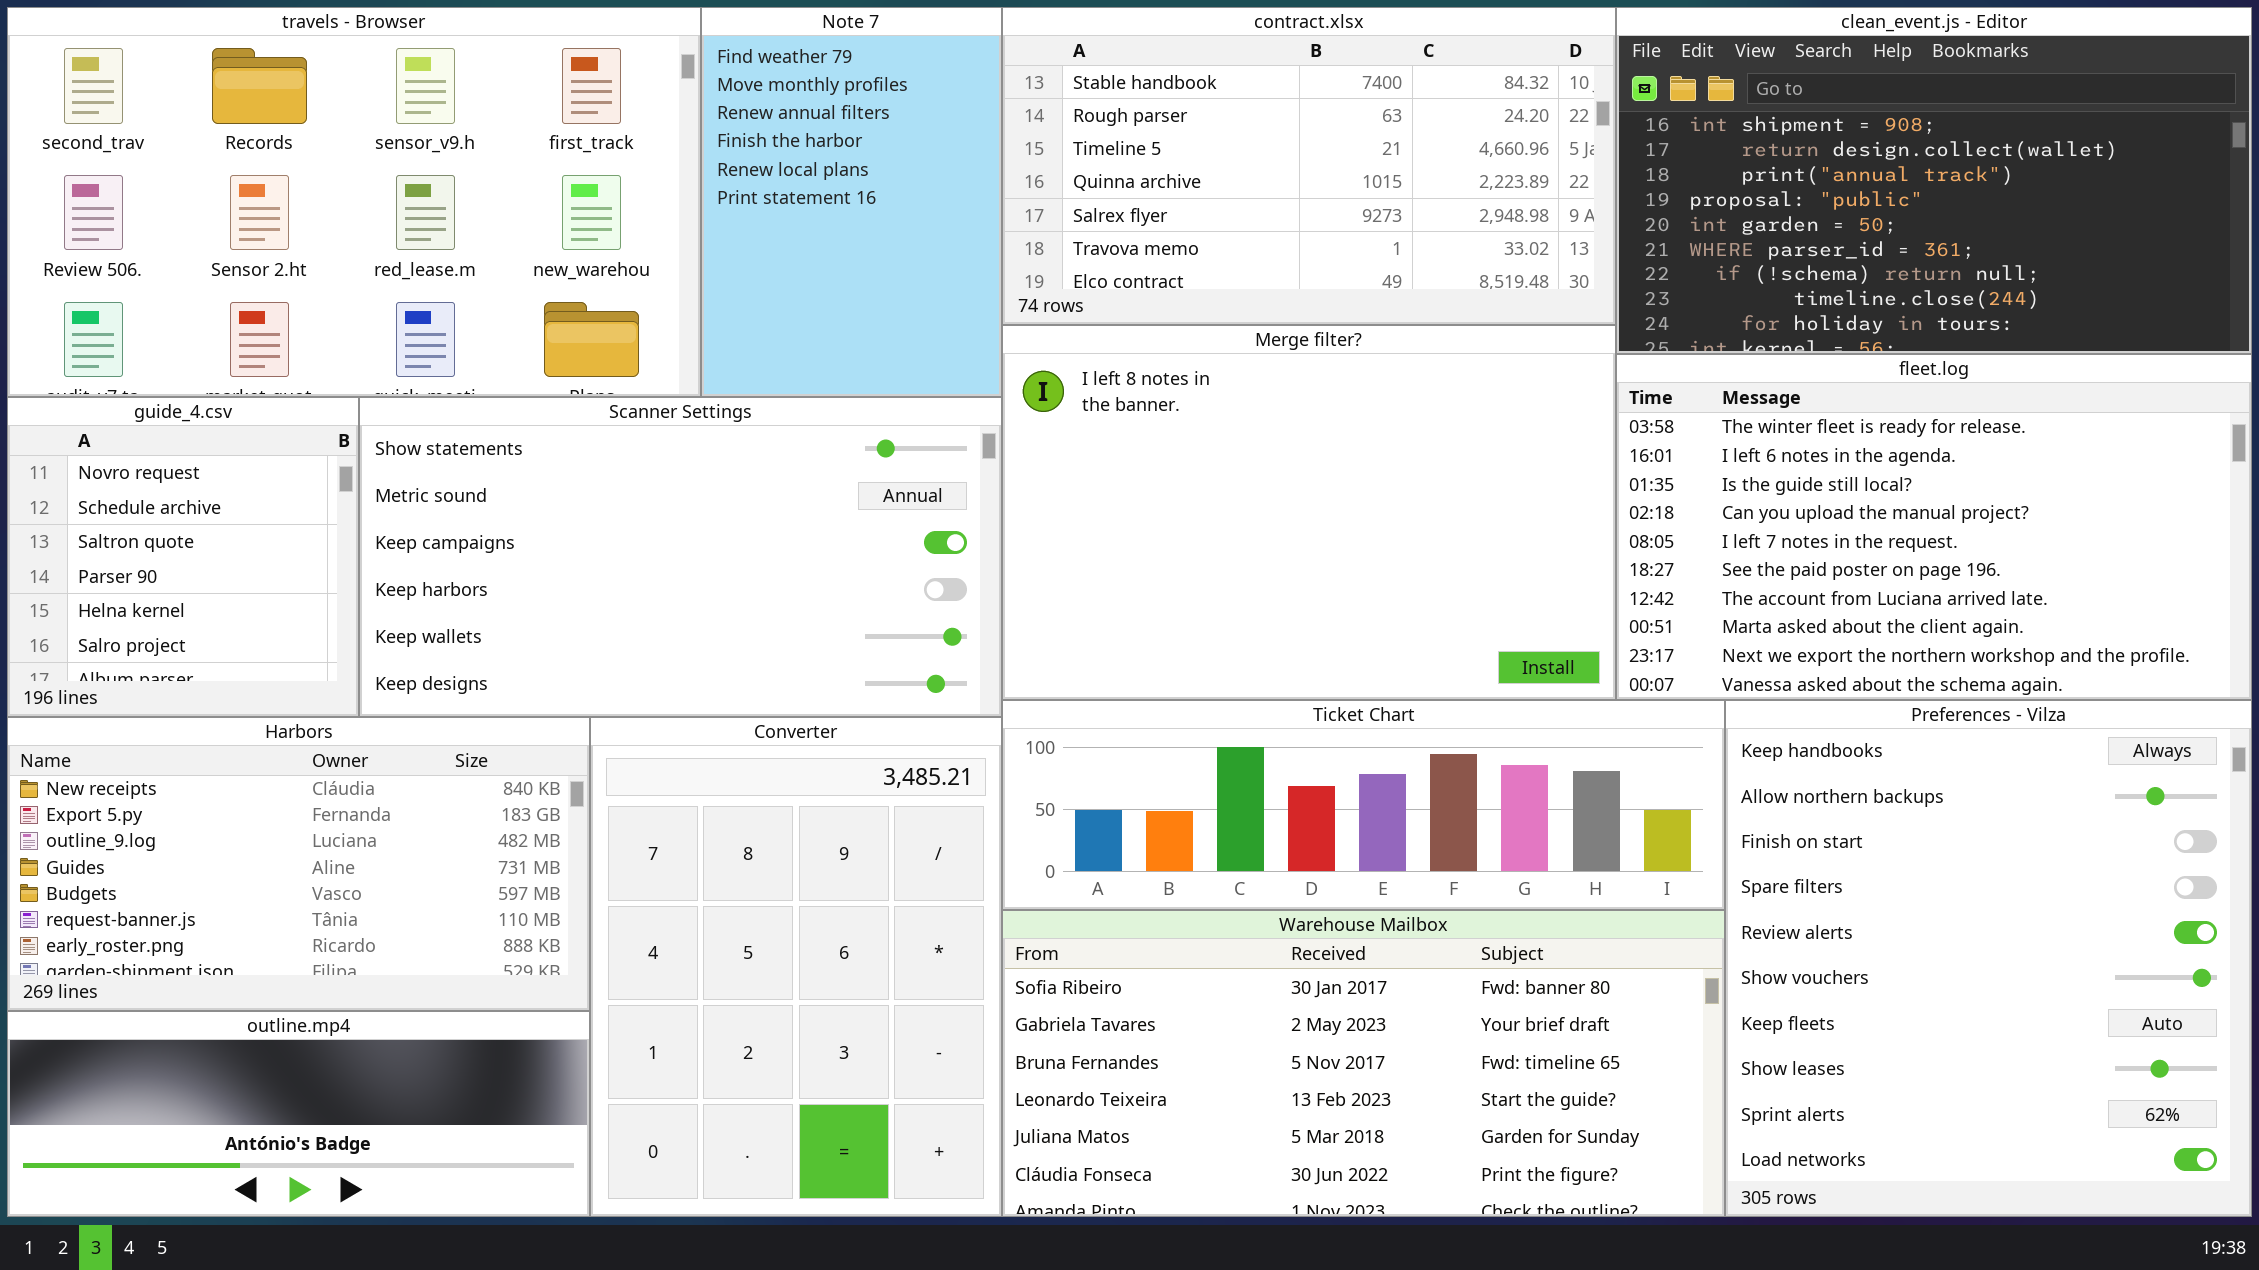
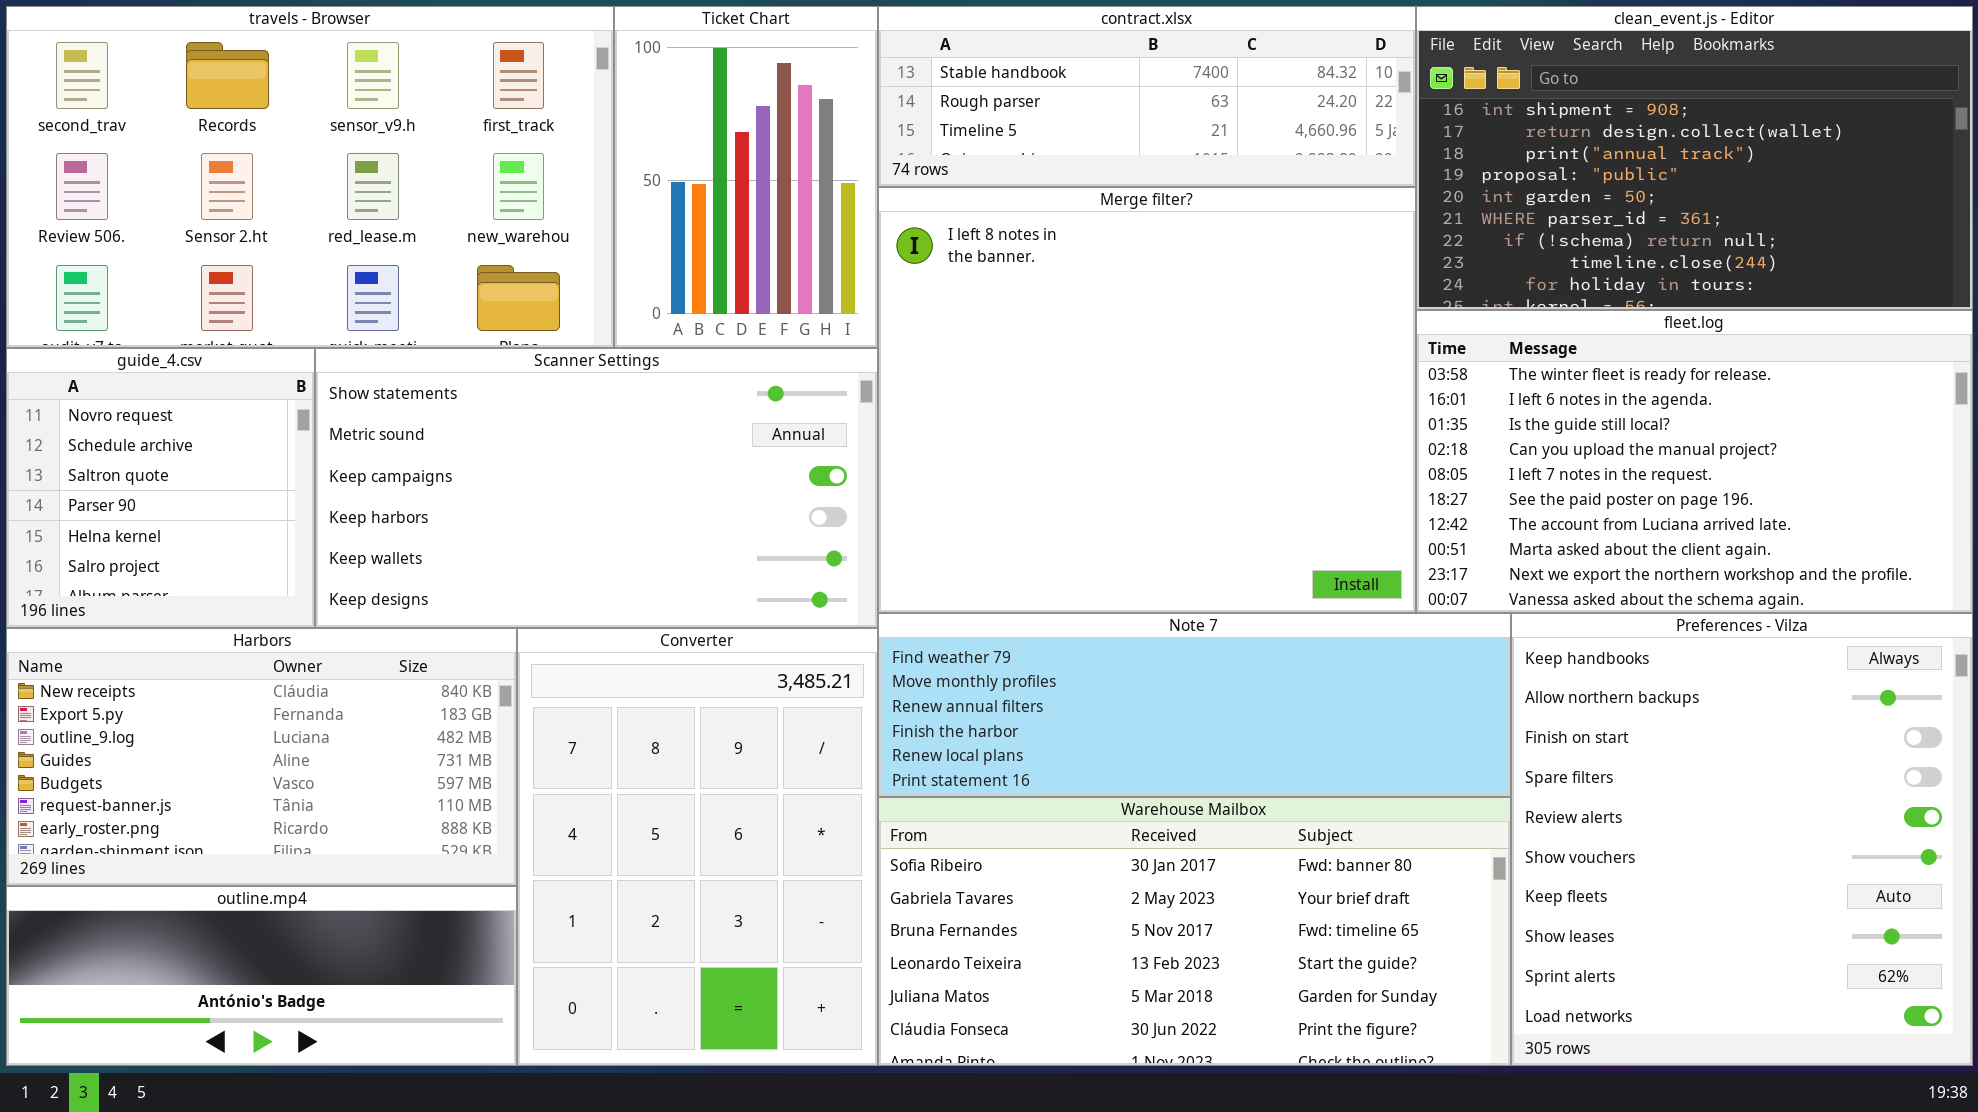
Note 7: [701,7,1002,397] -> [878,613,1511,797], moved, resized
contract.xlsx: [1002,7,1616,325] -> [878,6,1416,187], resized
Merge filter?: [1002,325,1616,700] -> [878,187,1416,613], resized
Ticket Chart: [1002,700,1725,910] -> [614,6,878,348], moved, resized

